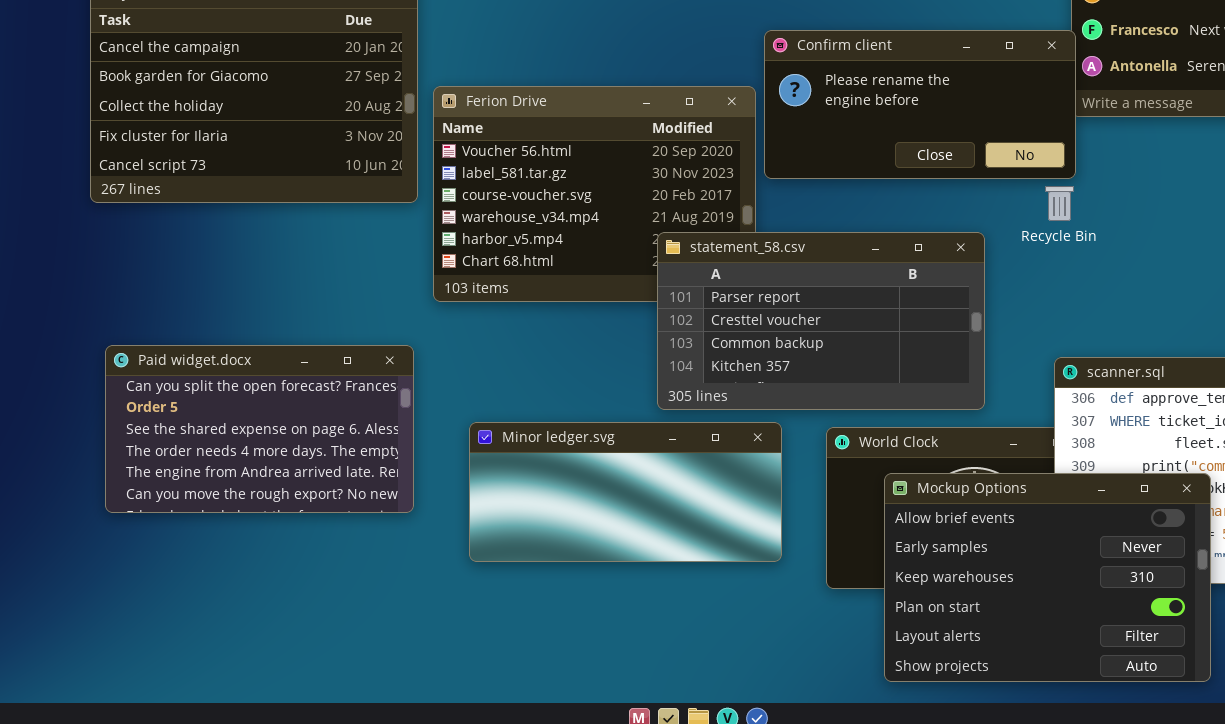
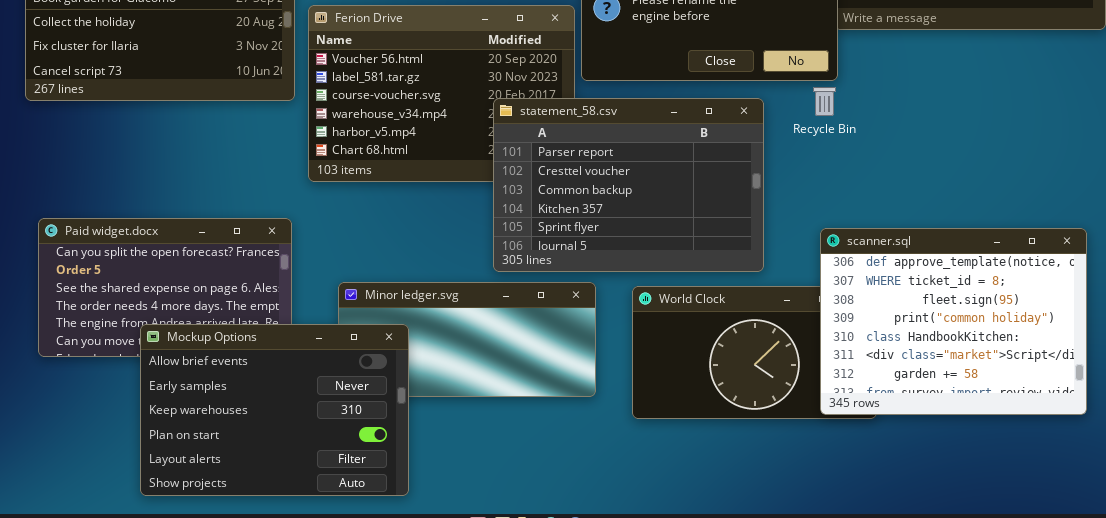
statement_58.csv: [657,232,985,410] -> [493,98,764,272], resized
Mockup Options: [884,473,1211,682] -> [140,324,409,496], moved

